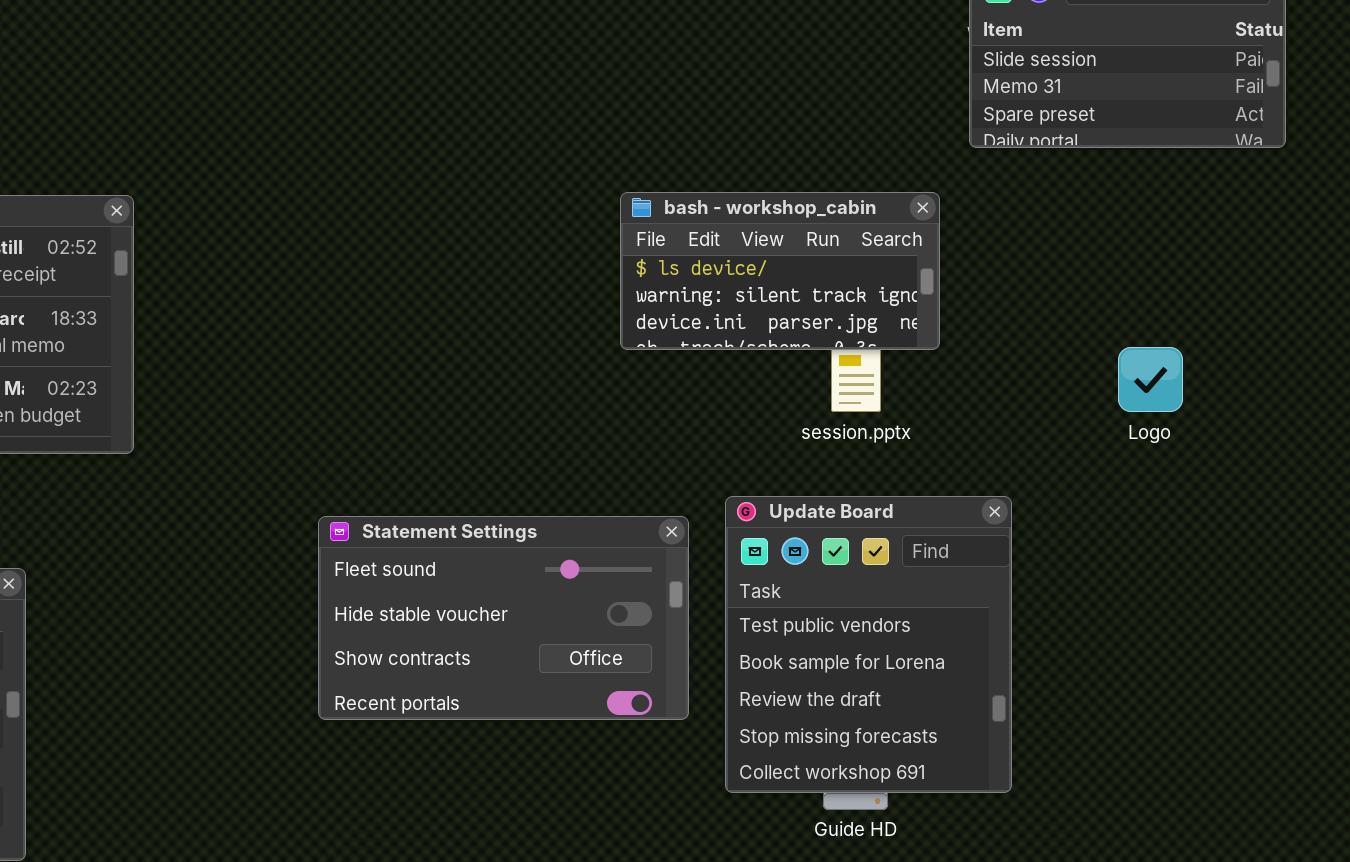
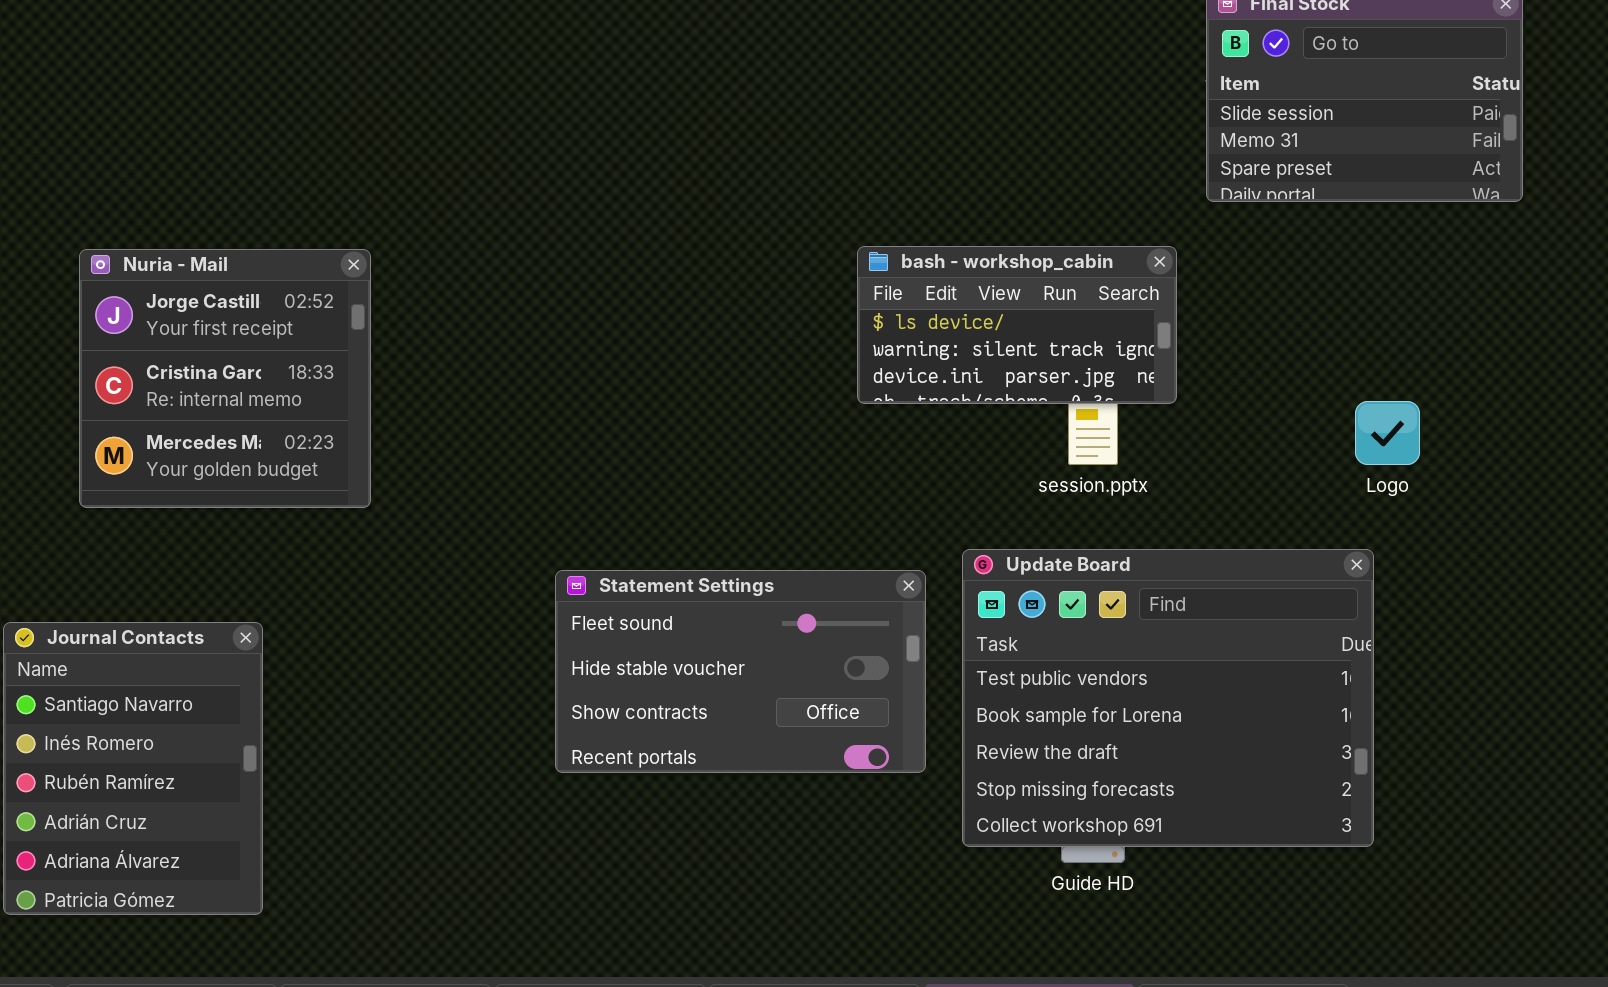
Update Board: [725,496,1012,793] -> [962,549,1374,847], resized

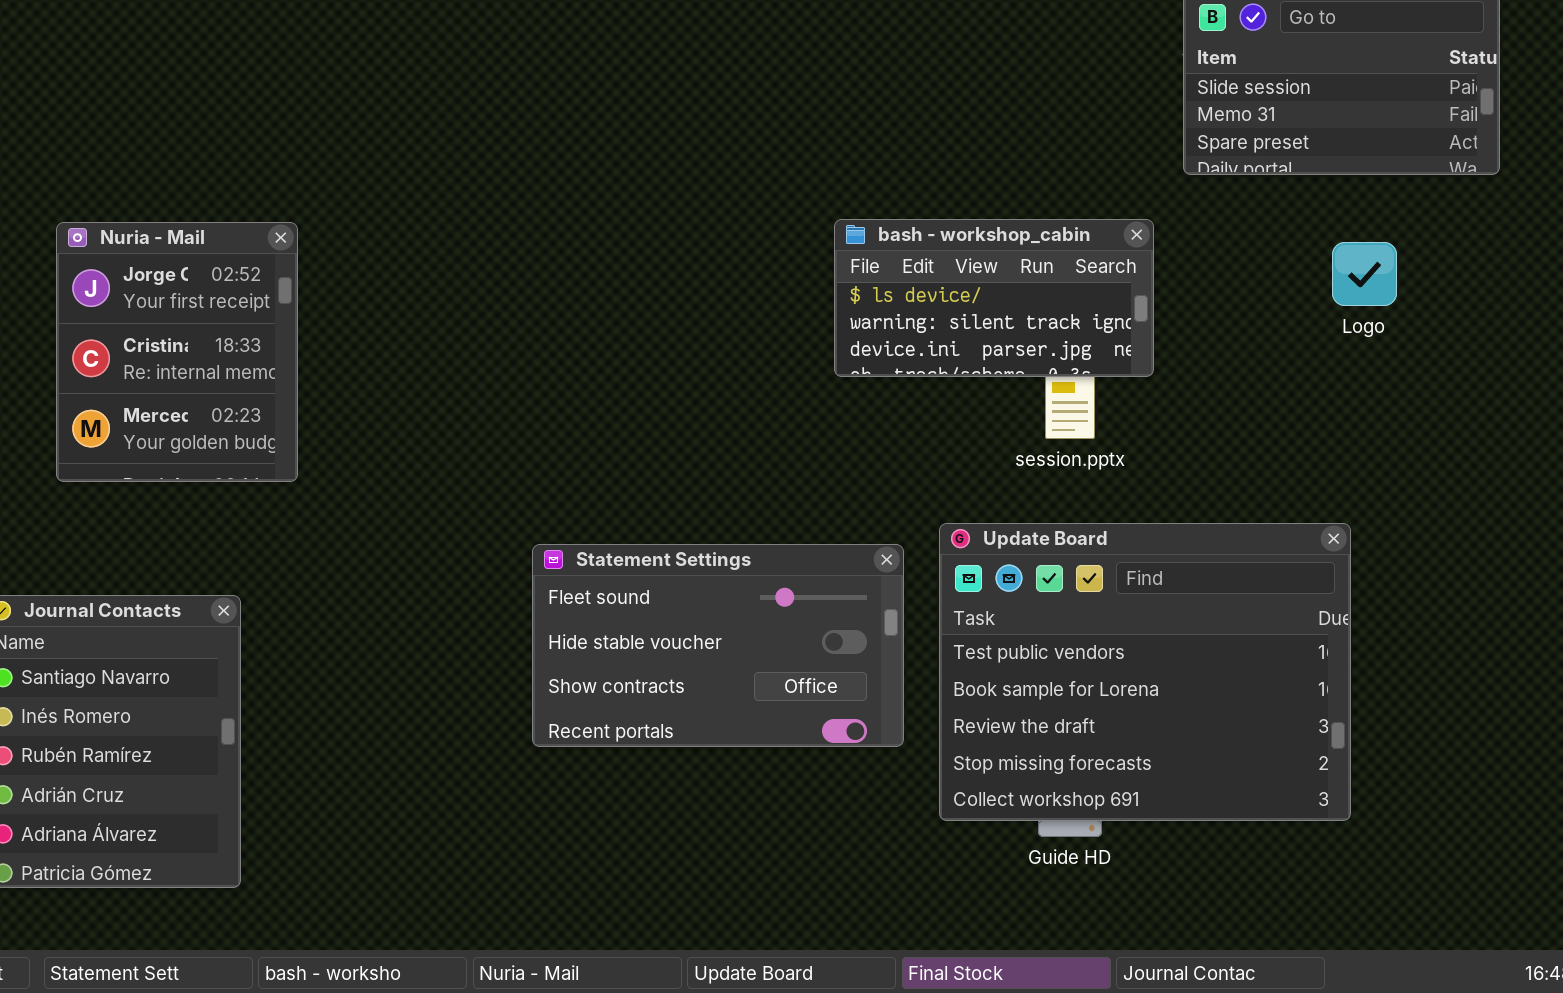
Nuria - Mail: [79,249,371,508] -> [56,222,298,482], resized
Logo: [1355,401,1420,465] -> [1332,242,1397,306], moved

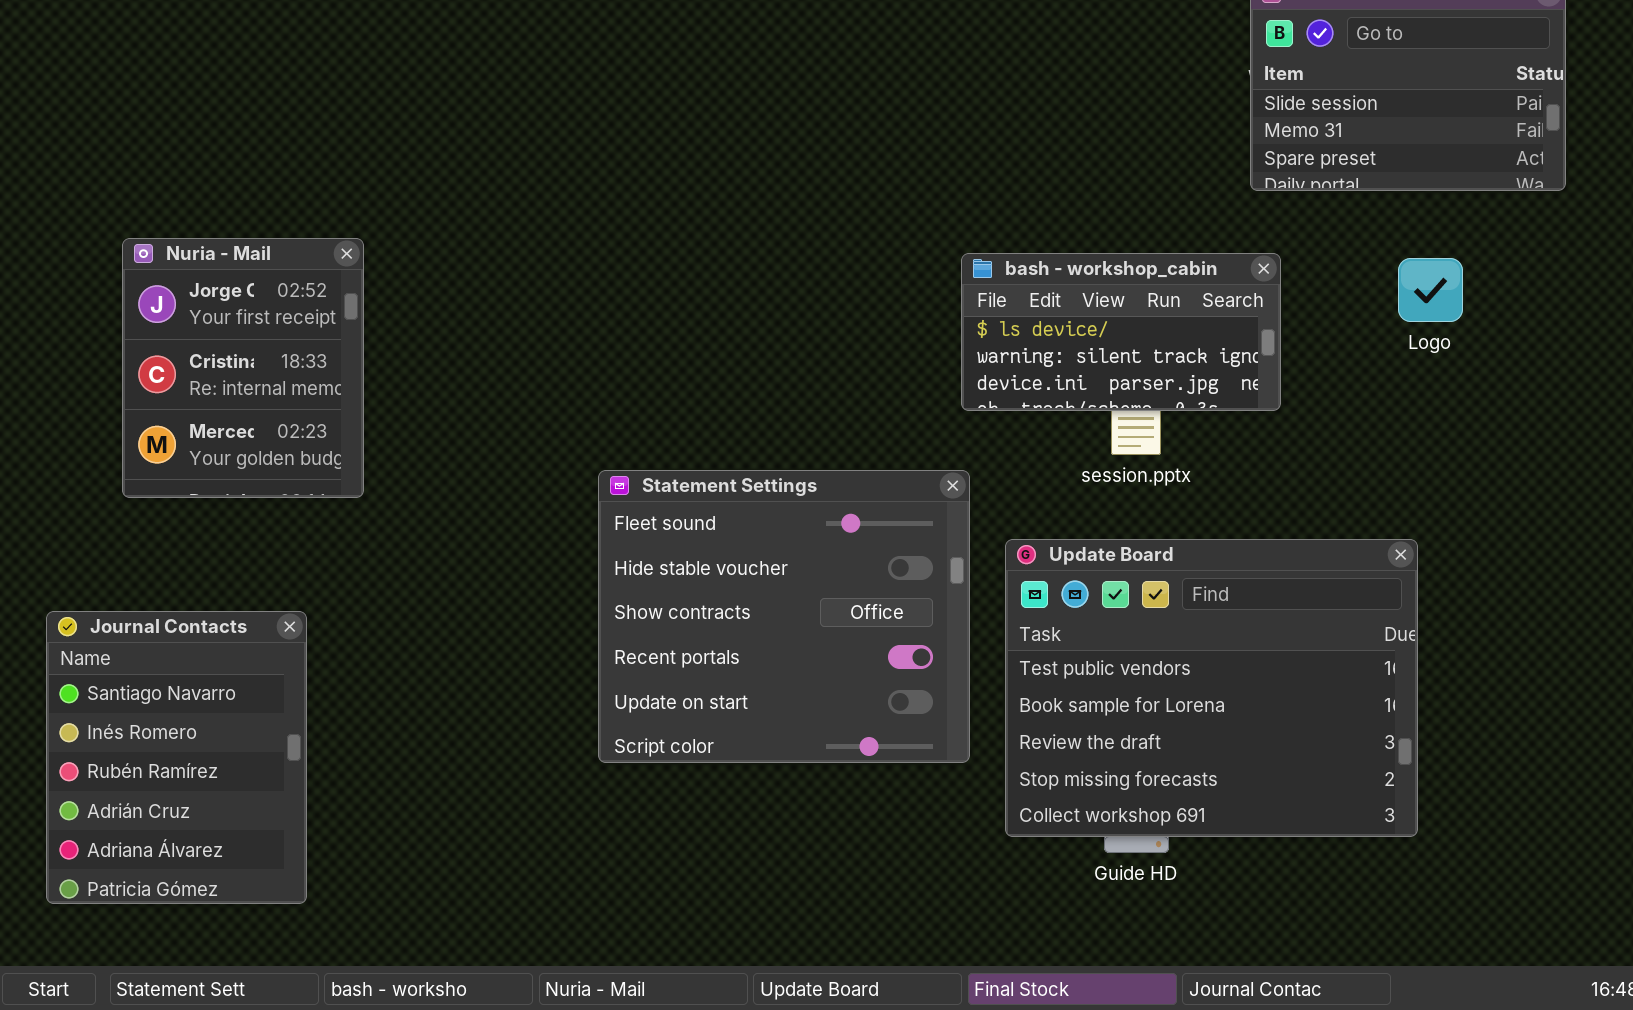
bash - workshop_cabin: [834,219,1154,377] -> [961,253,1281,411], moved
Statement Settings: [532,544,904,747] -> [598,470,970,763], resized

